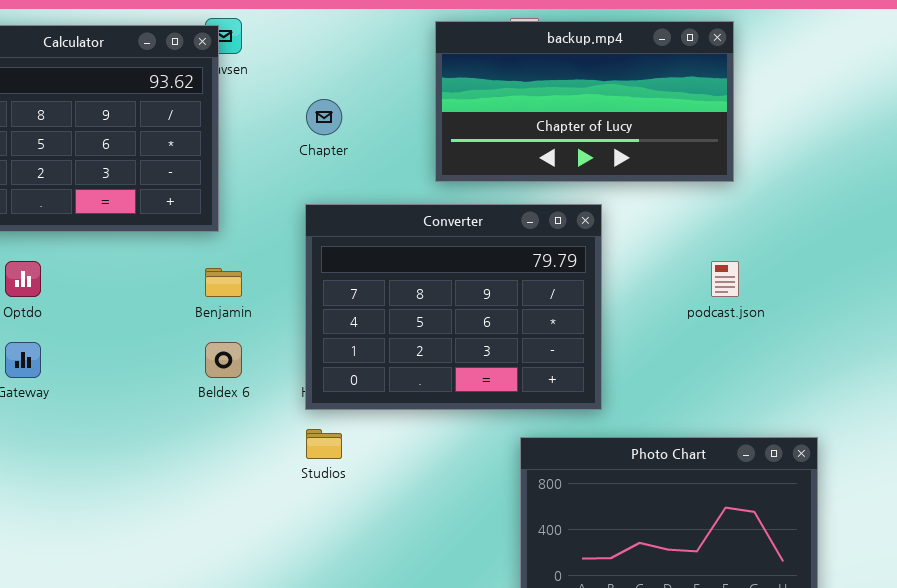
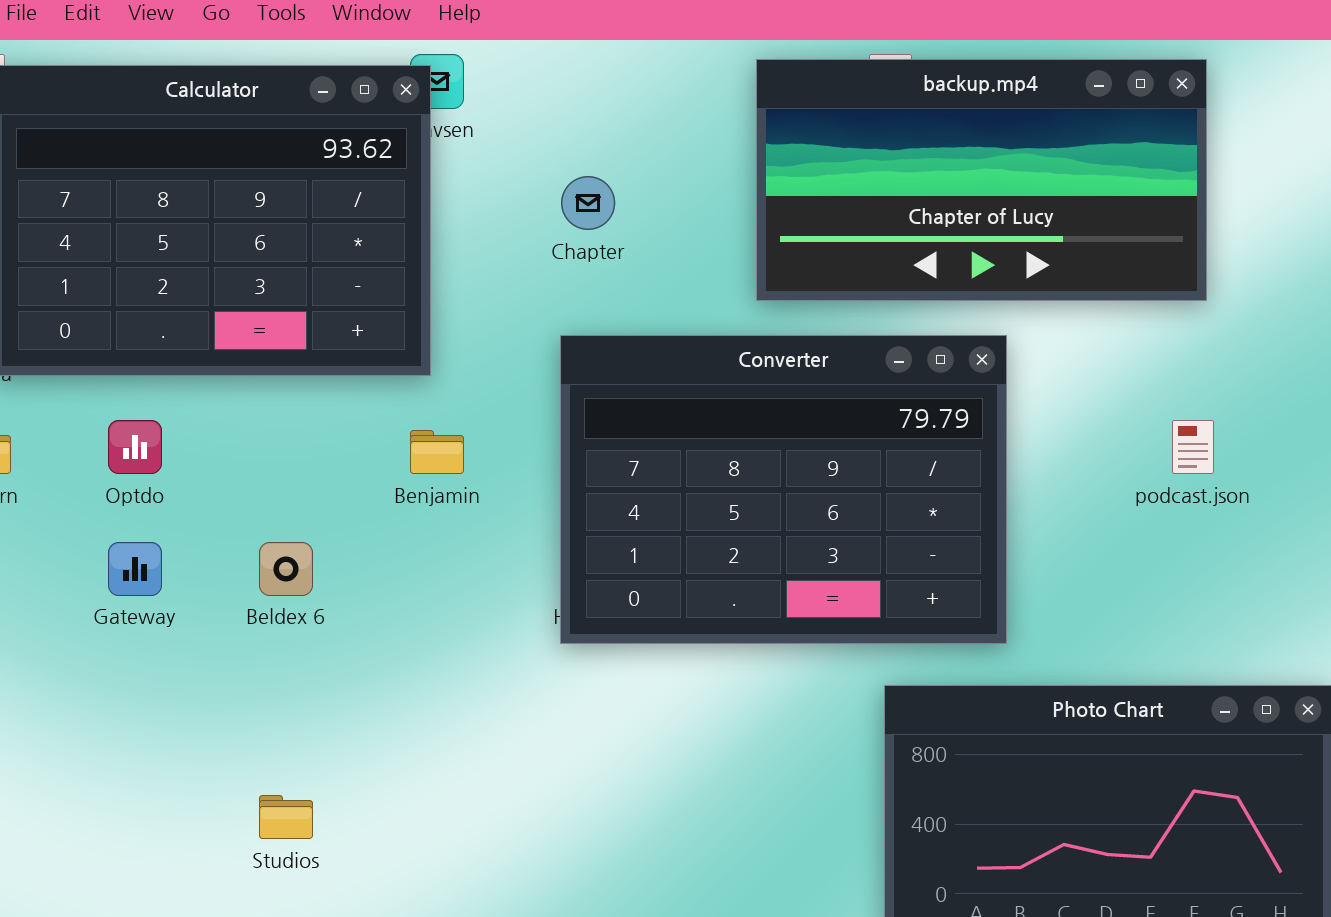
Beldex 6: [205,342,242,378] -> [259,542,313,596], moved
Studios: [306,429,342,459] -> [259,795,313,839], moved

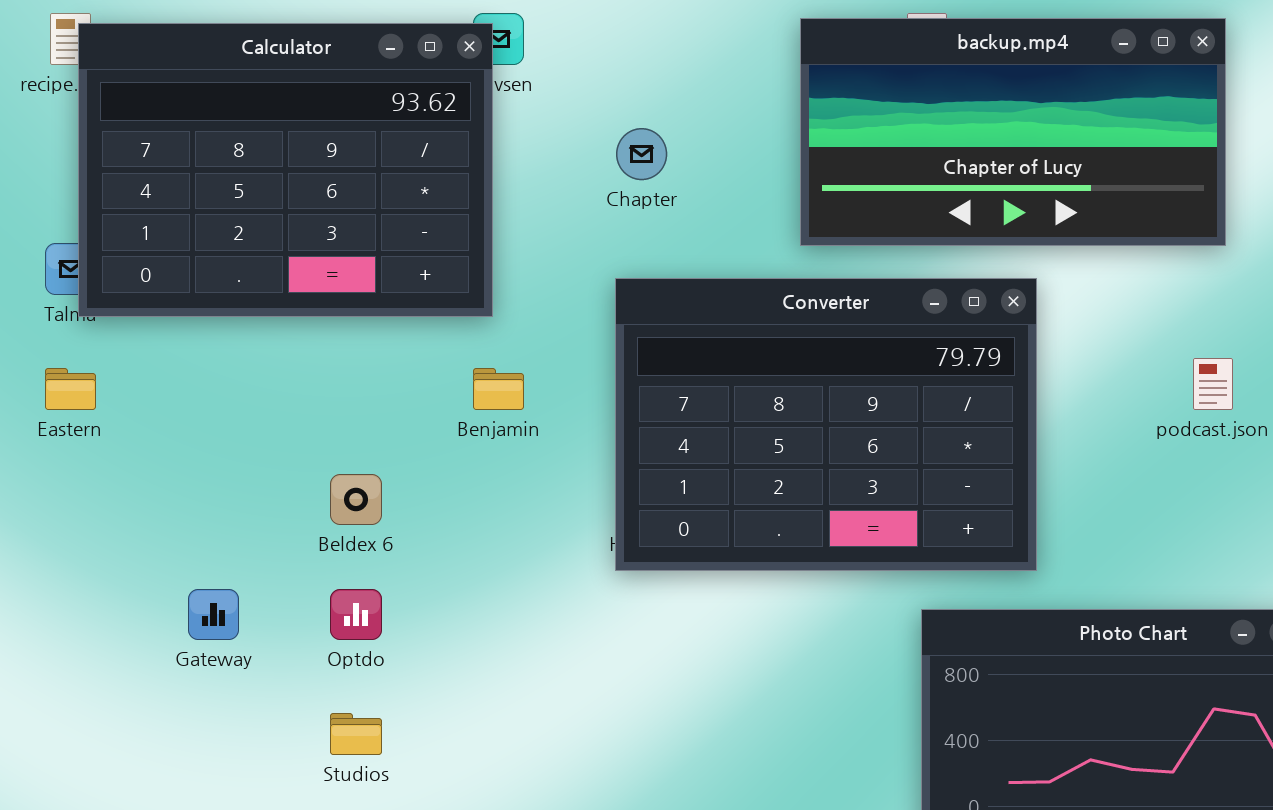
Optdo: [108,420,162,474] -> [330,589,382,640], moved
Gateway: [108,542,162,596] -> [188,589,239,640], moved

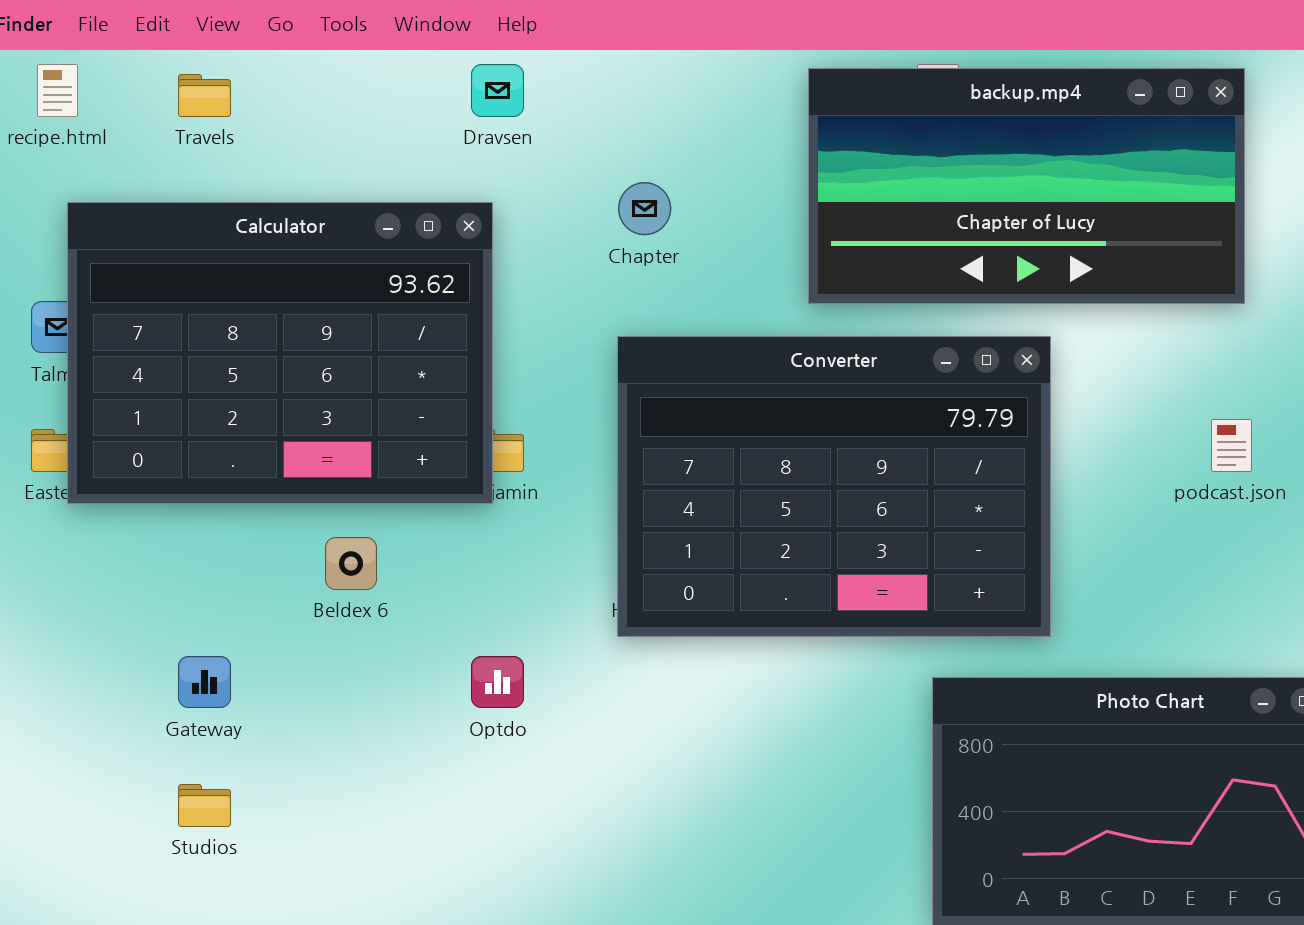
Calculator: [78,23,493,317] -> [67,202,493,504], moved
Optdo: [330,589,382,640] -> [471,656,524,708], moved
Studios: [330,713,382,755] -> [178,784,231,827], moved

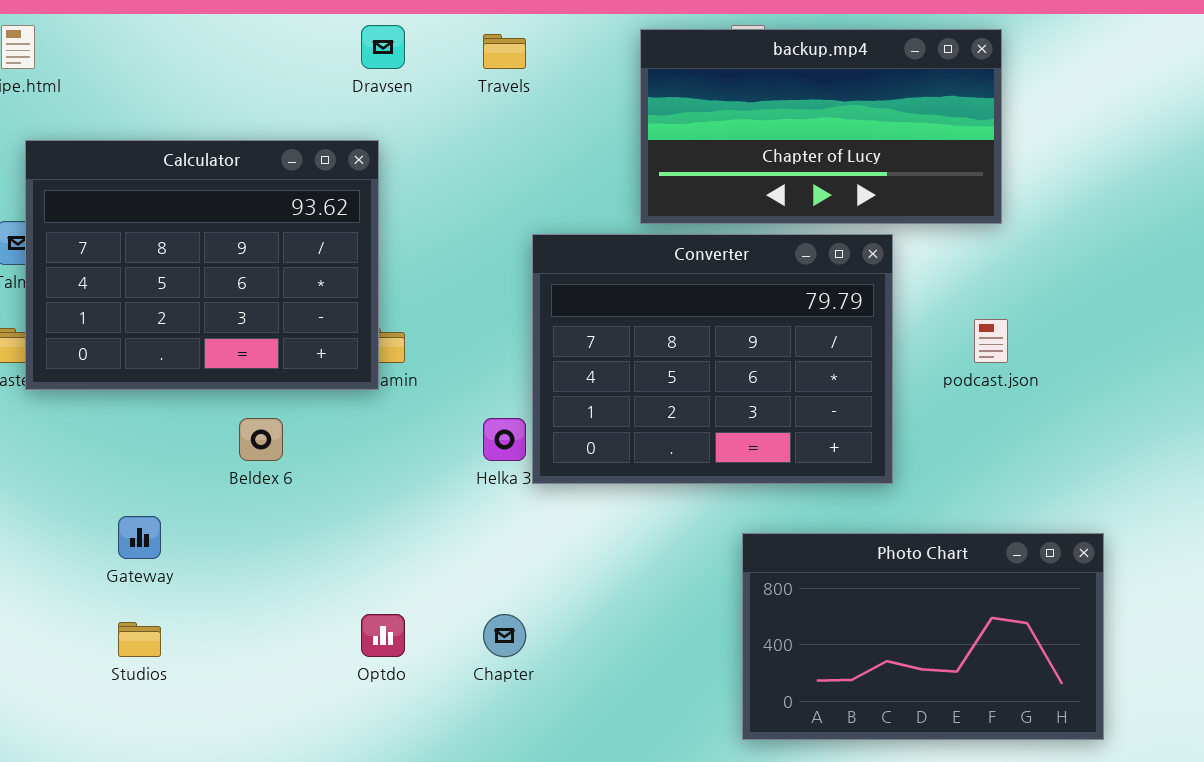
Travels: [178,74,231,117] -> [483,34,526,69], moved
Chapter: [618,182,671,235] -> [483,614,526,657], moved
Converter: [617,336,1051,637] -> [532,234,893,484], moved
Optdo: [471,656,524,708] -> [361,614,405,657], moved

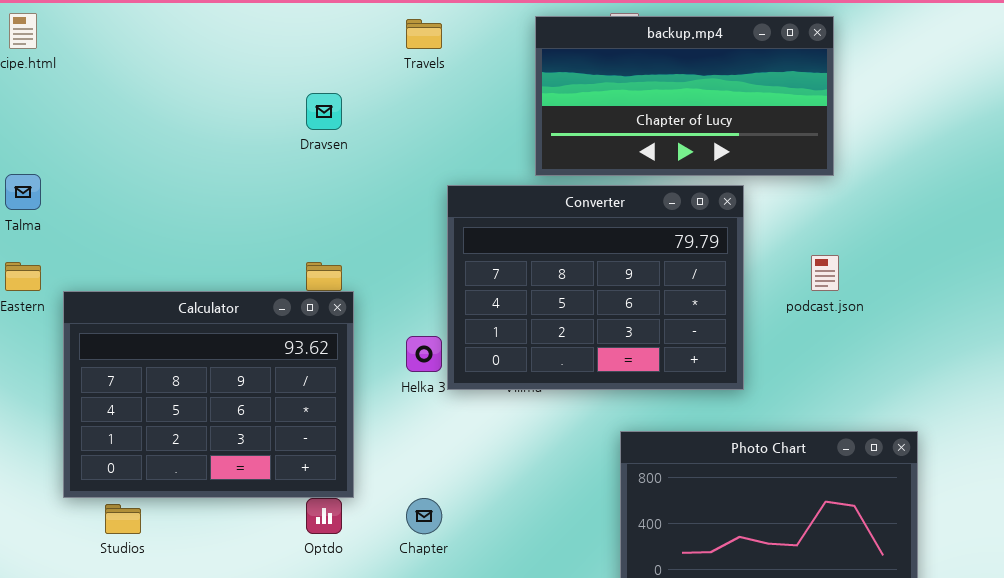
Dravsen: [361,25,405,69] -> [306,93,342,130], moved
Calculator: [25,140,379,390] -> [63,291,354,498], moved

